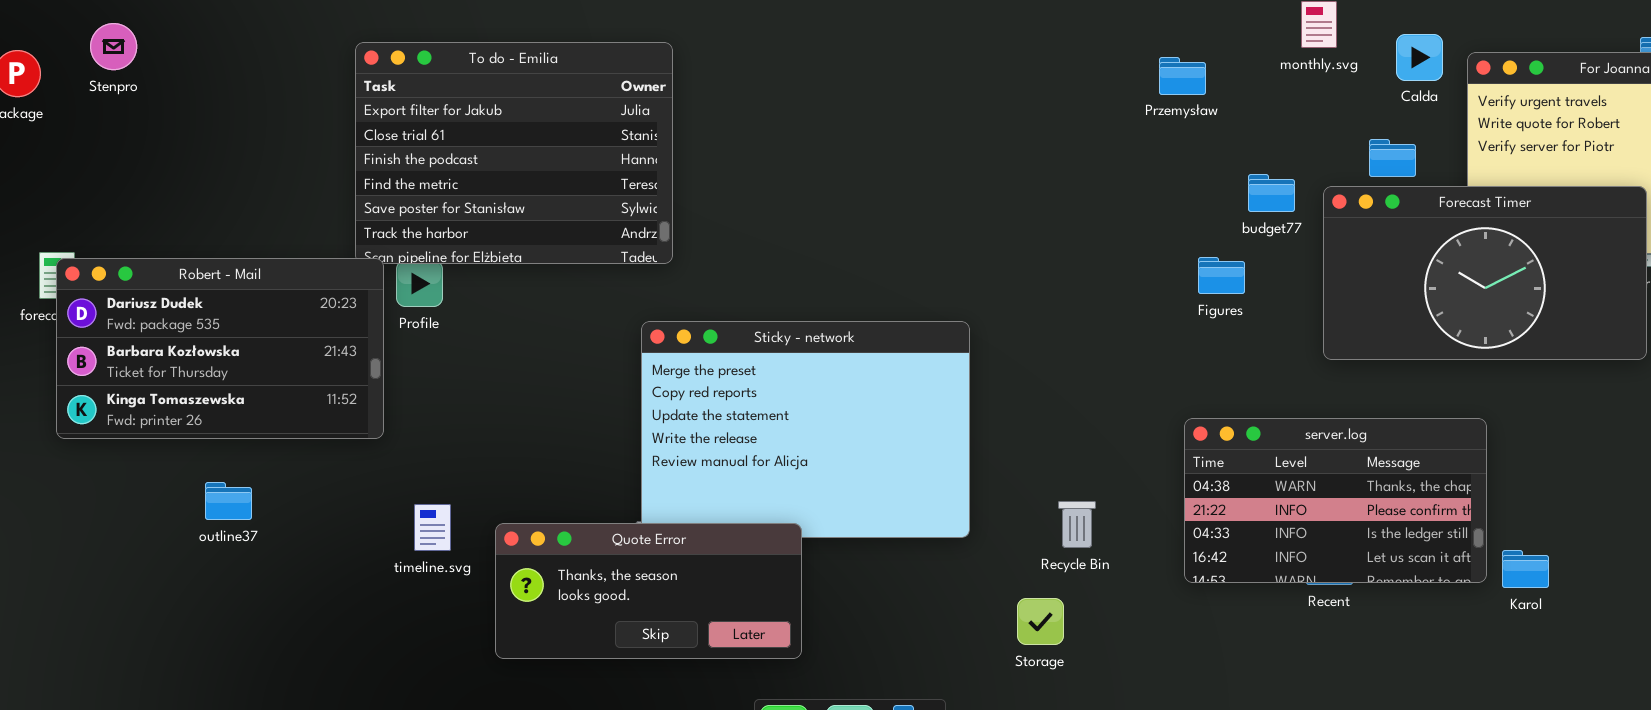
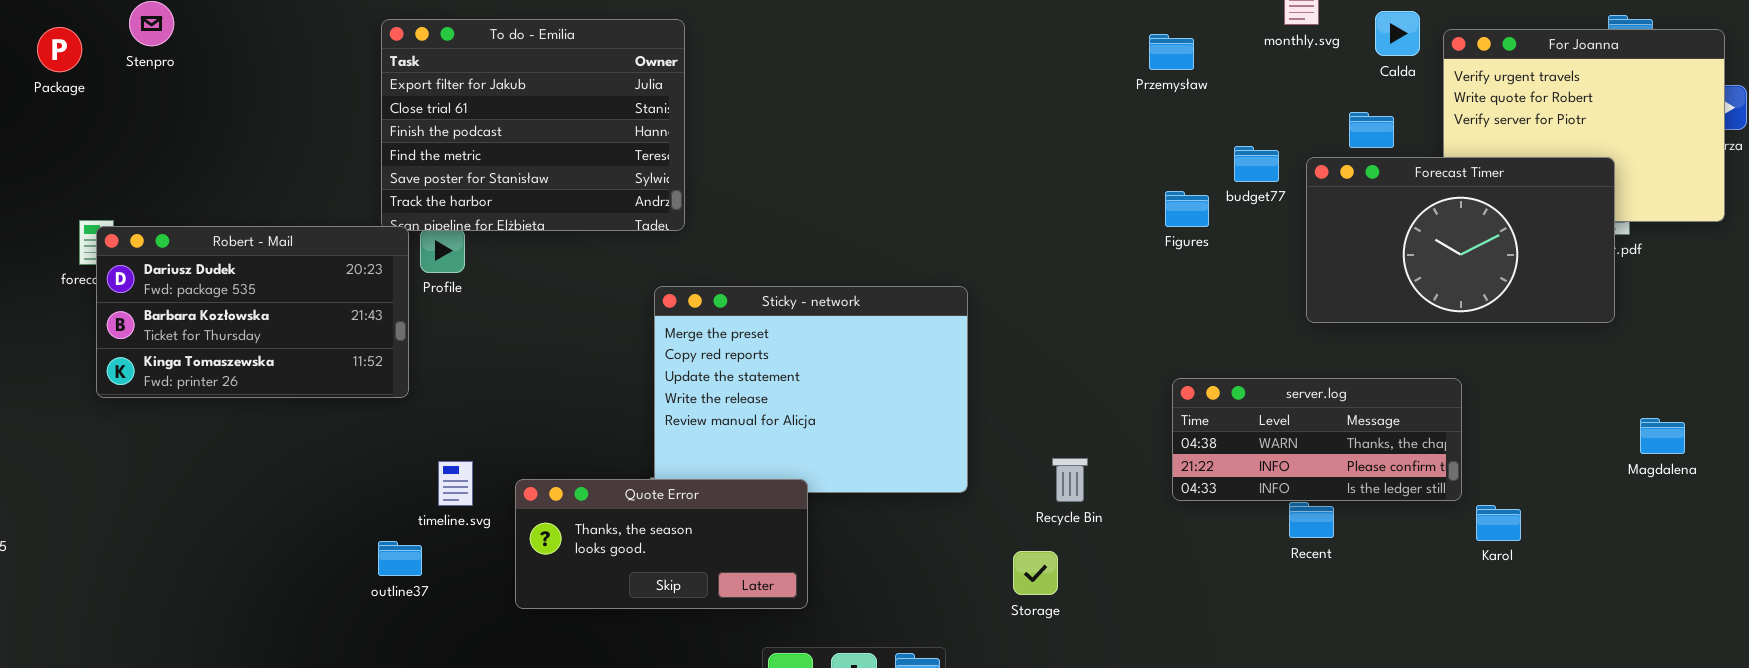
Figures: [1198,257,1245,294] -> [1165,191,1209,227], moved
server.log: [1184,418,1487,583] -> [1172,378,1462,501], resized
outline37: [205,482,252,520] -> [378,541,422,576], moved

